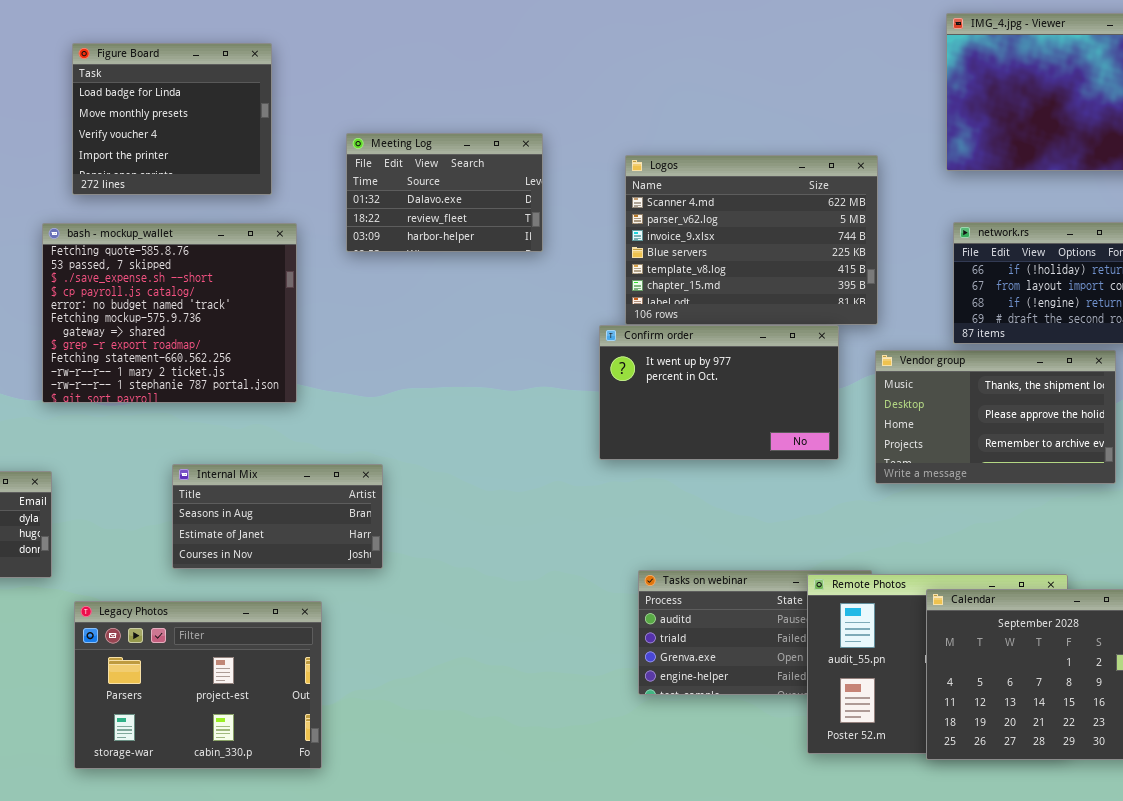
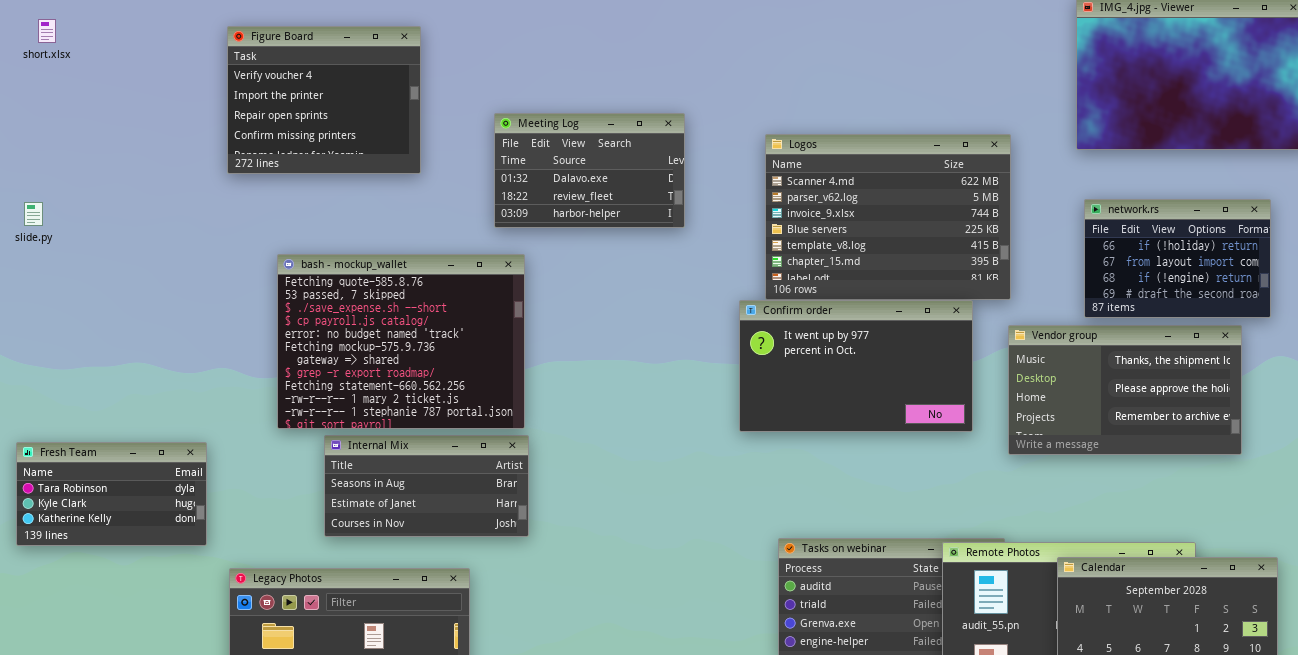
Figure Board: [72,43,272,195] -> [227,26,421,174], scrolled down 2 rows
bash - mockup_wallet: [42,223,297,403] -> [277,254,525,429], moved

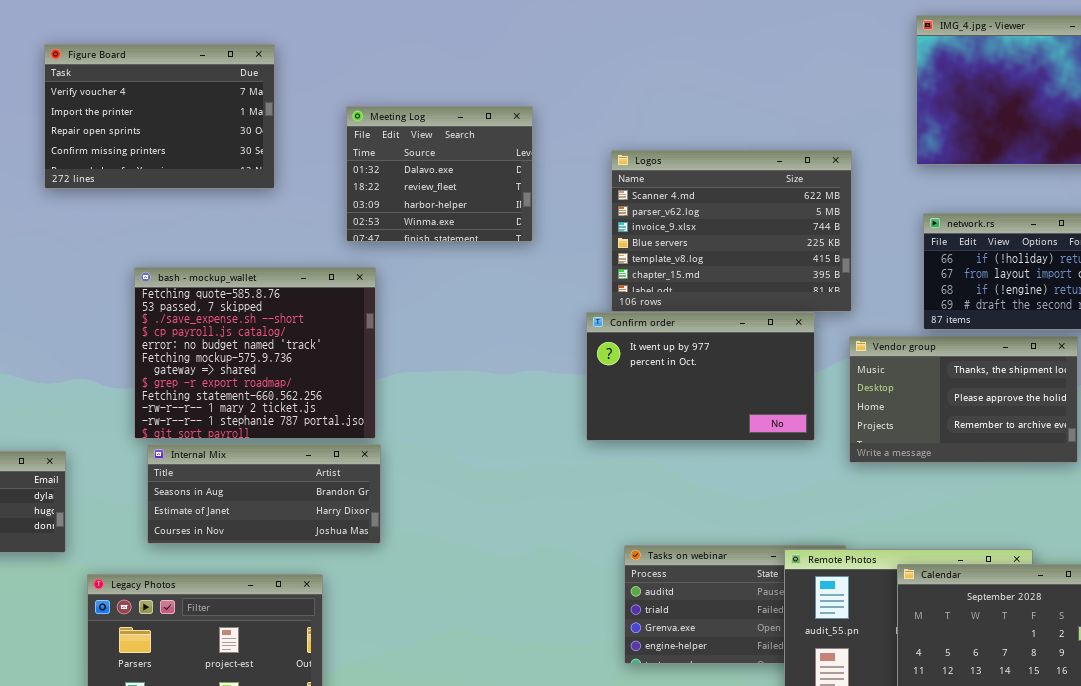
Figure Board: [227,26,421,174] -> [44,44,275,189], resized
Meeting Log: [494,113,685,228] -> [346,106,533,242], resized
Internal Mix: [324,435,529,537] -> [147,444,381,544], resized

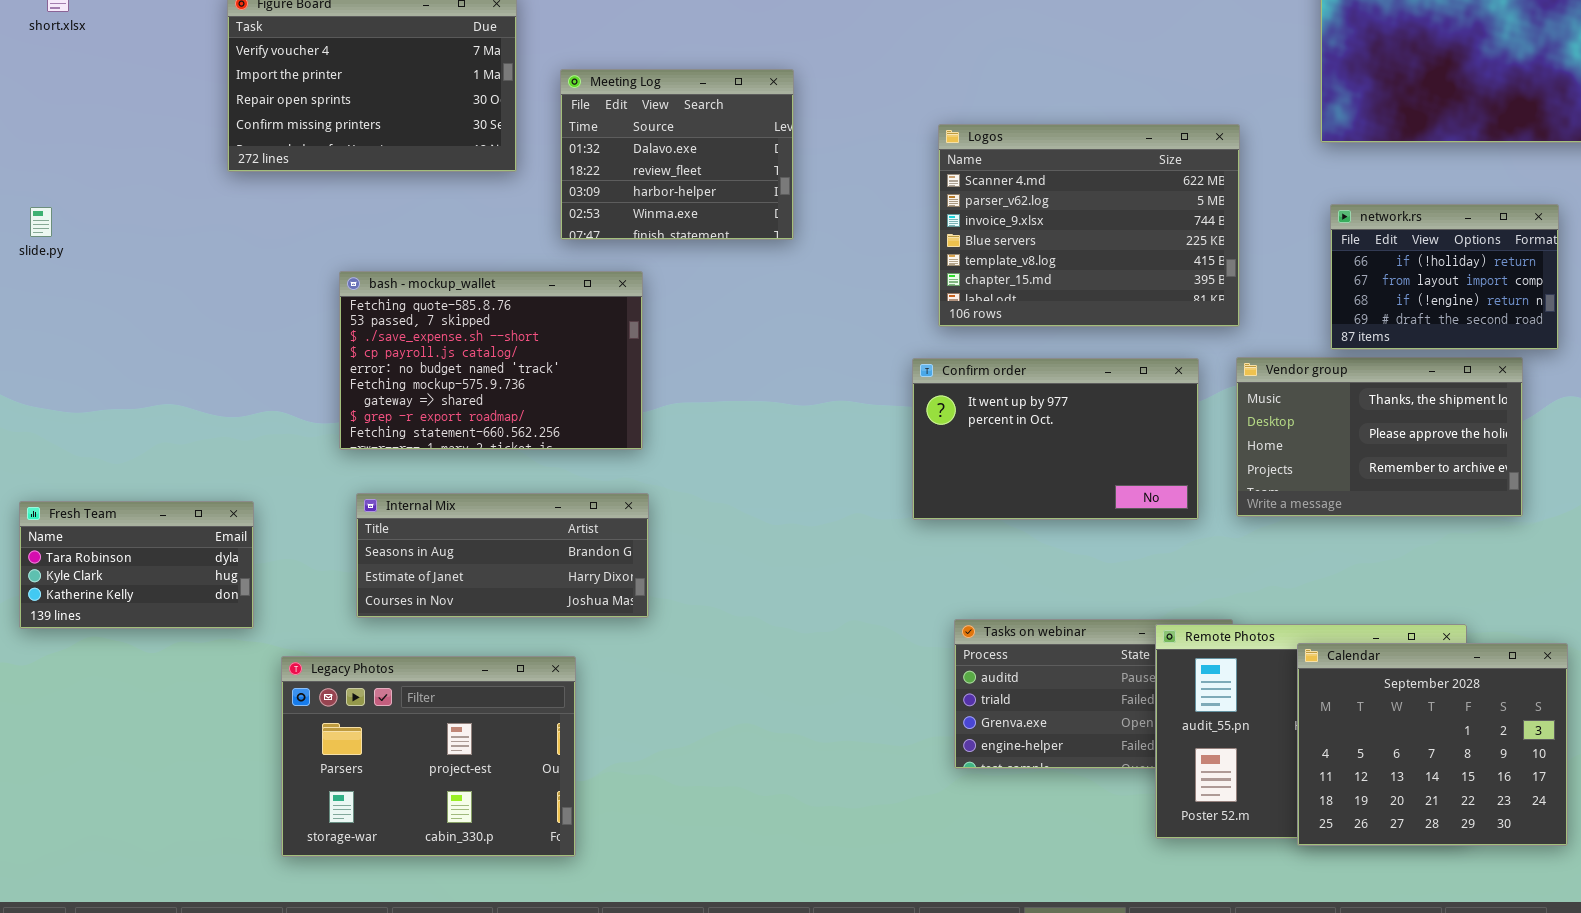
Meeting Log: [346,106,533,242] -> [560,69,794,240], moved
bash - mockup_wallet: [134,267,376,439] -> [339,271,643,450], resized
Confirm order: [586,312,815,441] -> [912,358,1199,520], moved

